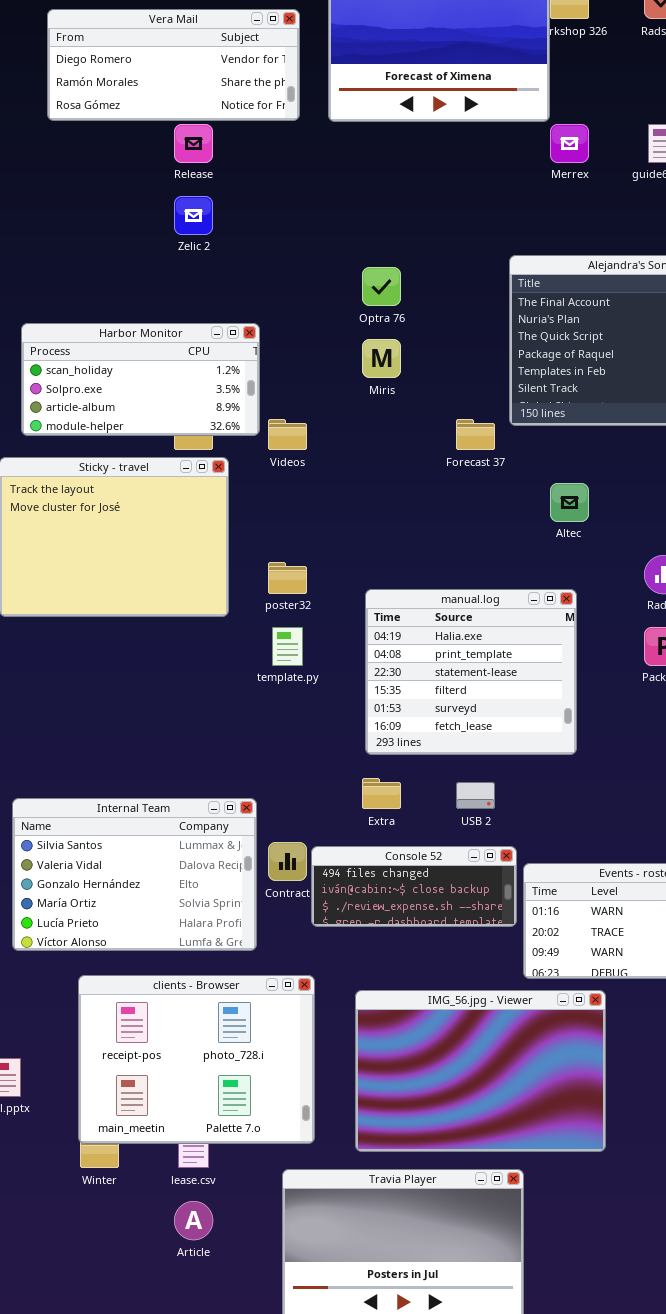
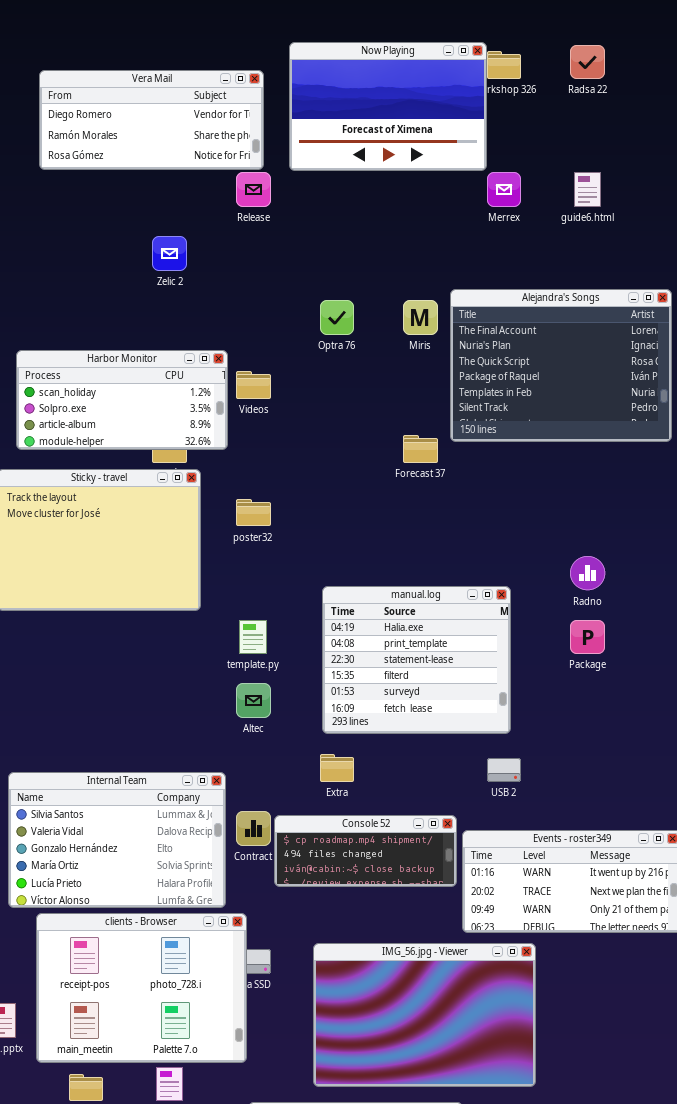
Release: [174,124,213,163] -> [236,172,271,207], moved
Miris: [362,339,401,378] -> [403,300,438,335], moved
Videos: [268,419,307,450] -> [236,371,271,399], moved
Altec: [550,483,589,522] -> [236,683,271,718], moved
poster32: [268,562,307,594] -> [236,499,271,526], moved
USB 2: [456,782,495,809] -> [487,758,521,782], moved
Console 52: [311,846,517,927] -> [274,815,457,887], scrolled up 1 row
clients - Browser: [78,975,315,1144] -> [36,913,247,1063], moved

